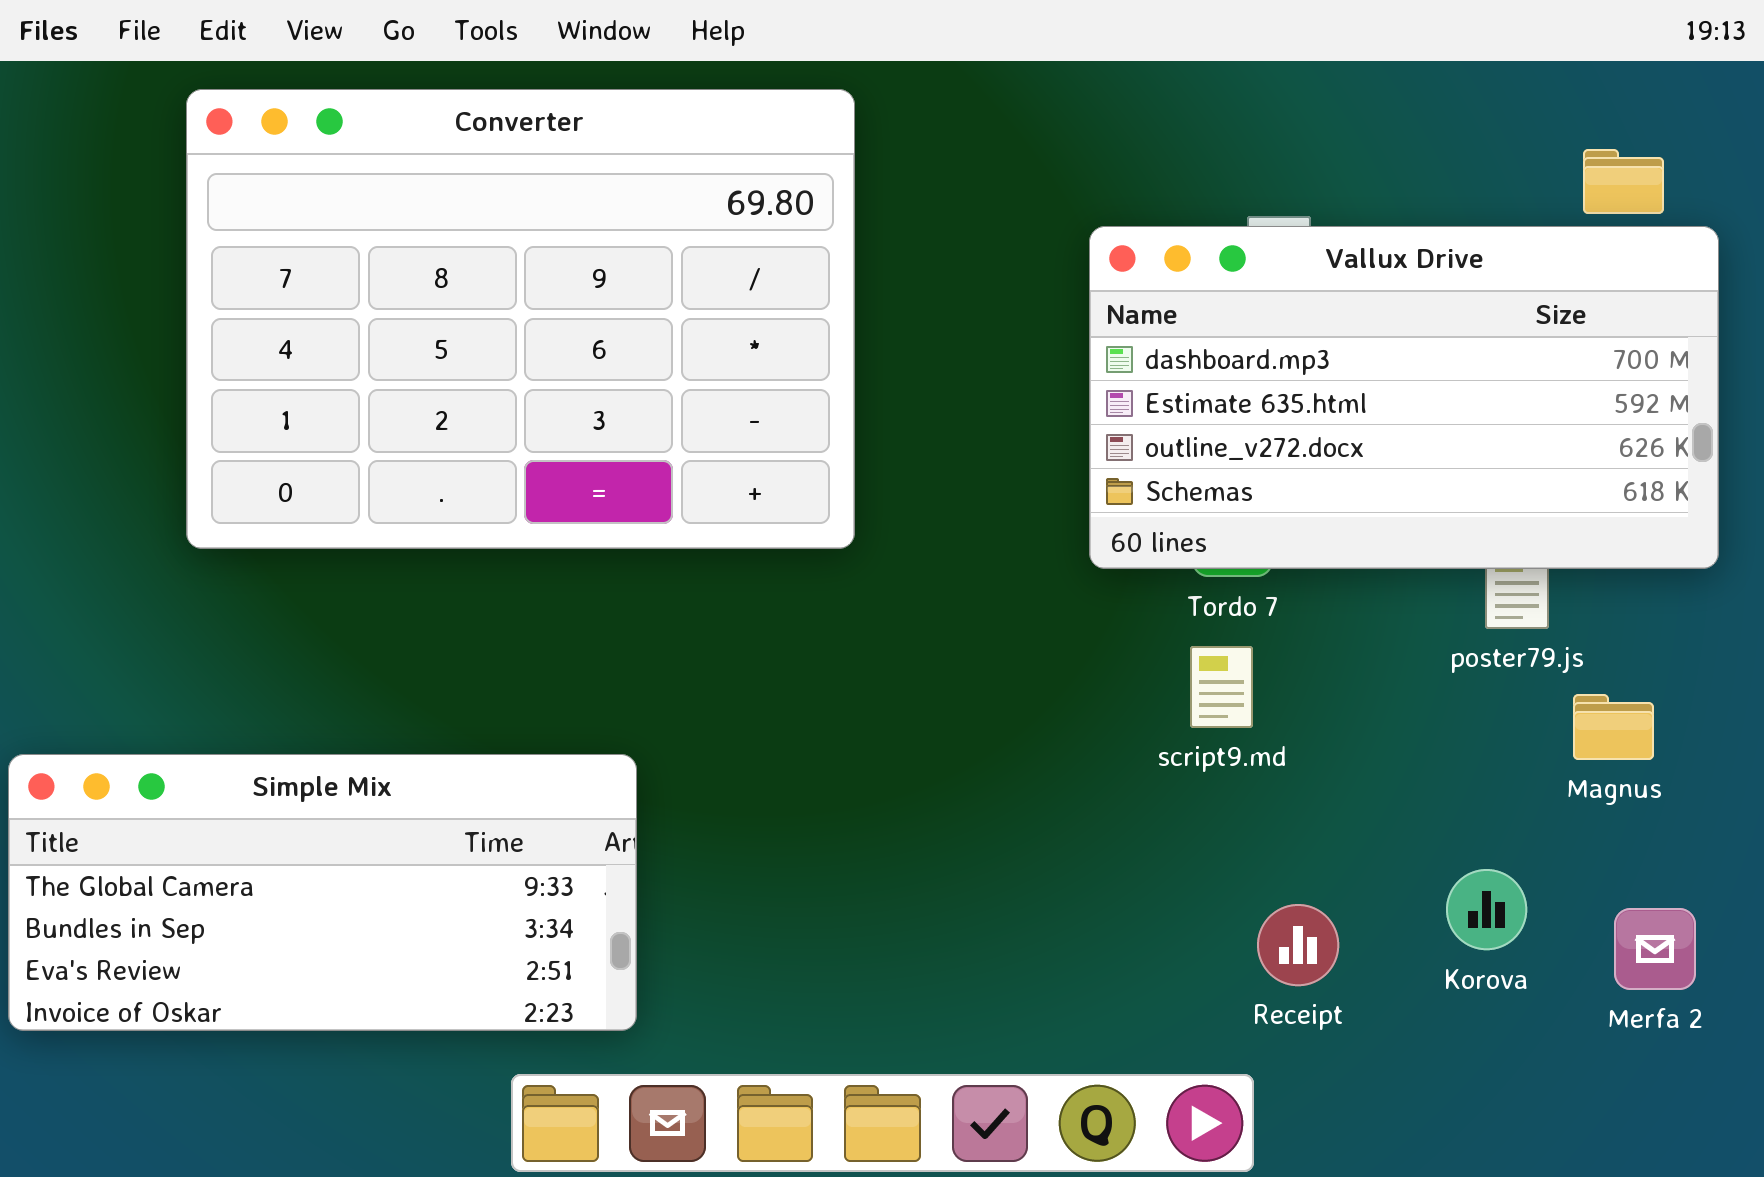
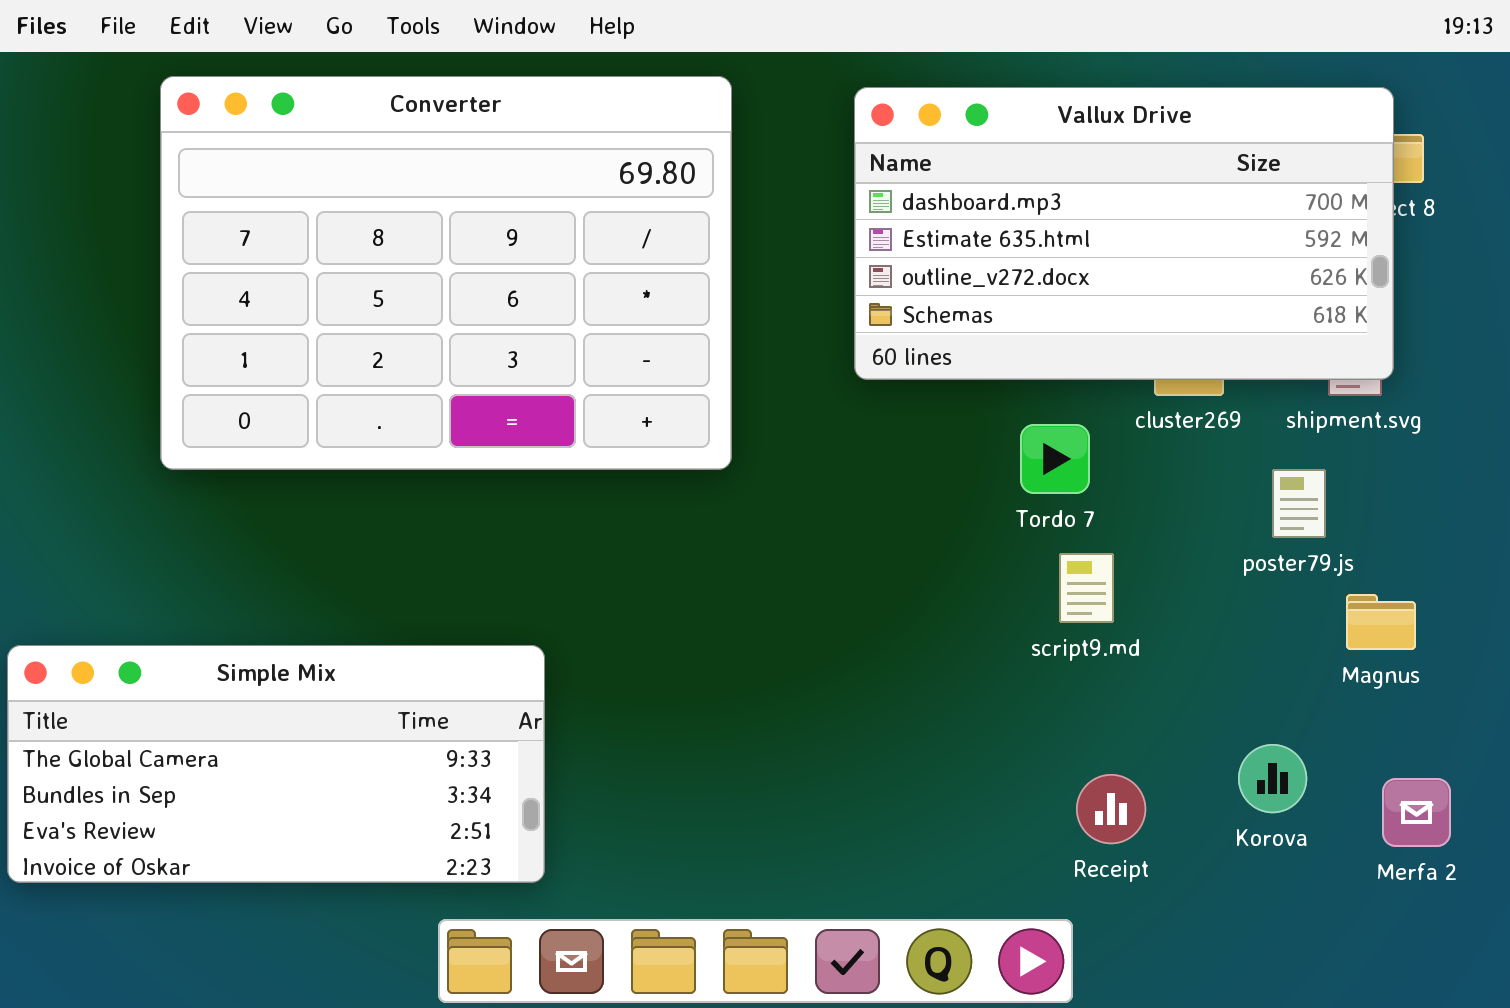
Vallux Drive: [1089,226,1719,569] -> [854,87,1394,380], moved
script9.md: [1190,646,1253,728] -> [1059,553,1114,623], moved

